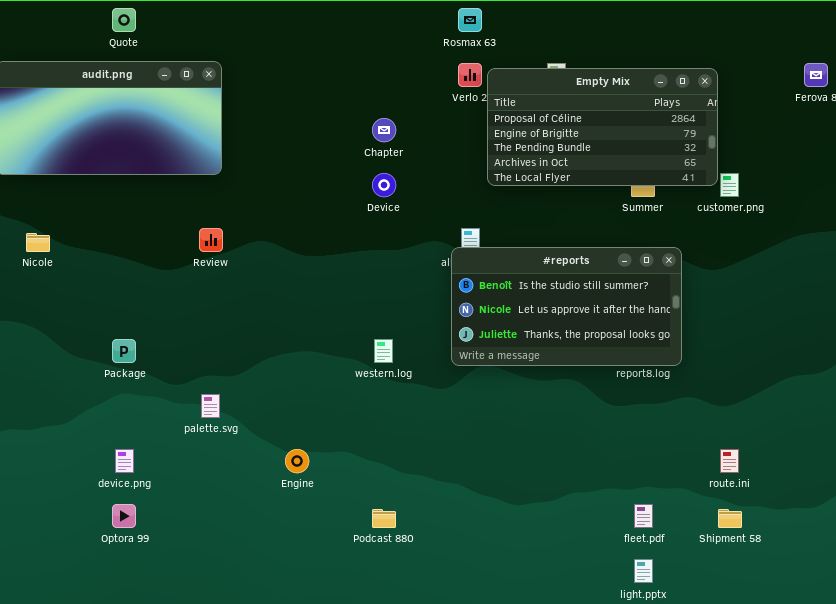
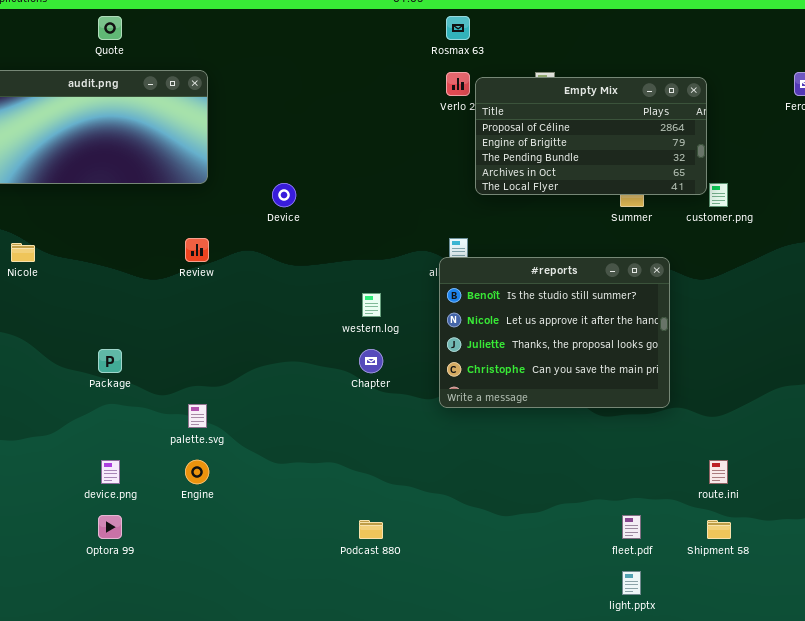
Chapter: [372,118,396,142] -> [359,349,383,373], moved
Device: [372,173,396,197] -> [272,183,296,207], moved
#reports: [451,247,682,366] -> [439,257,670,408], resized
western.log: [374,339,393,363] -> [362,293,381,317], moved
Engine: [285,449,309,473] -> [185,460,209,484], moved

